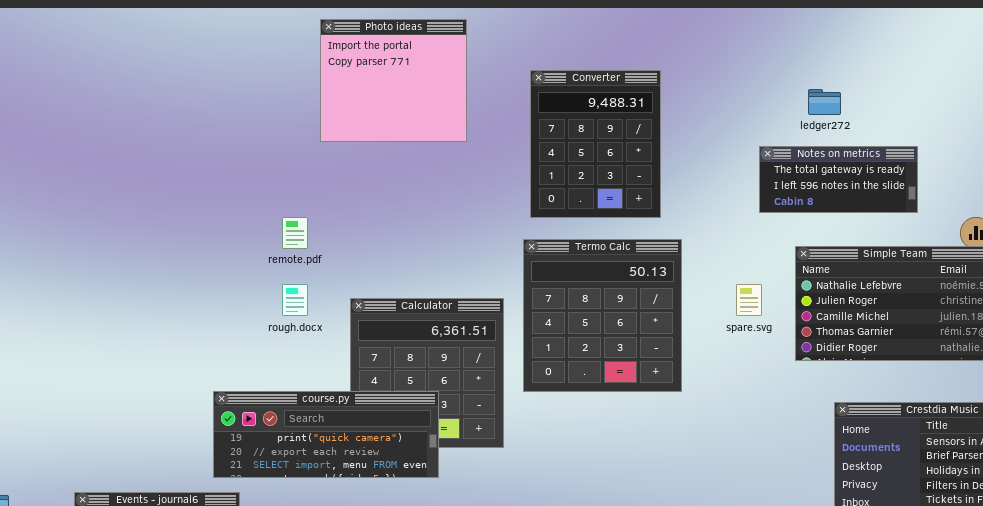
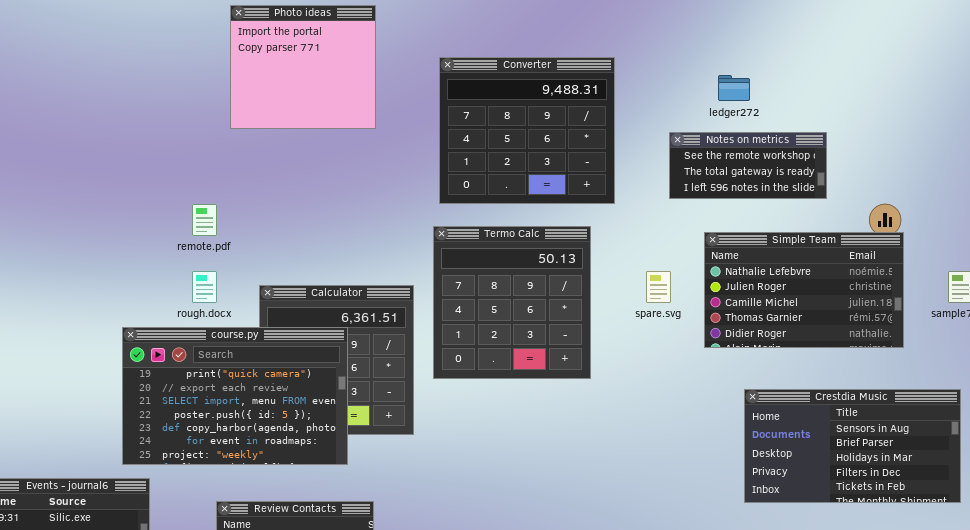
Converter: [530,70,661,218] -> [439,57,615,204], resized
Notes on metrics: [759,146,918,213] -> [669,132,827,199], scrolled up 1 row
course.py: [213,391,439,478] -> [122,327,348,465], resized

